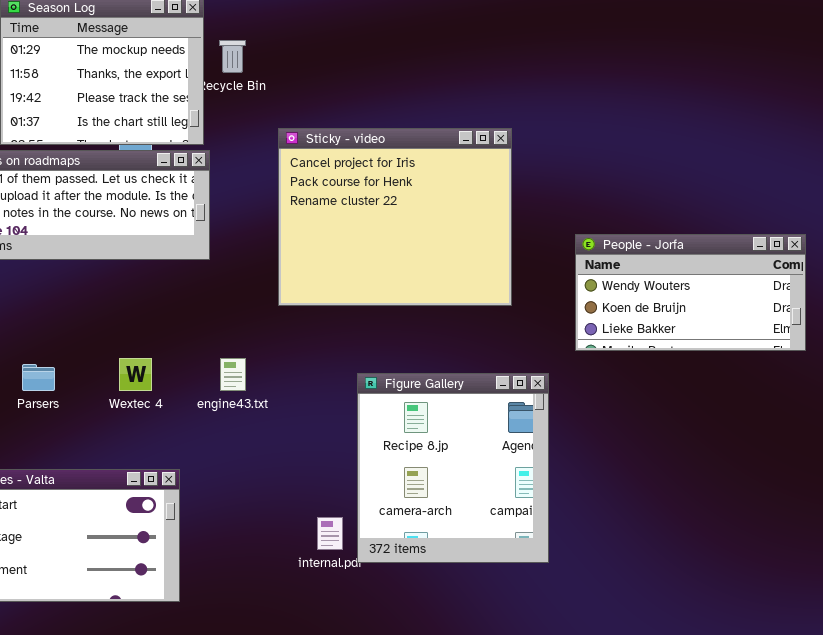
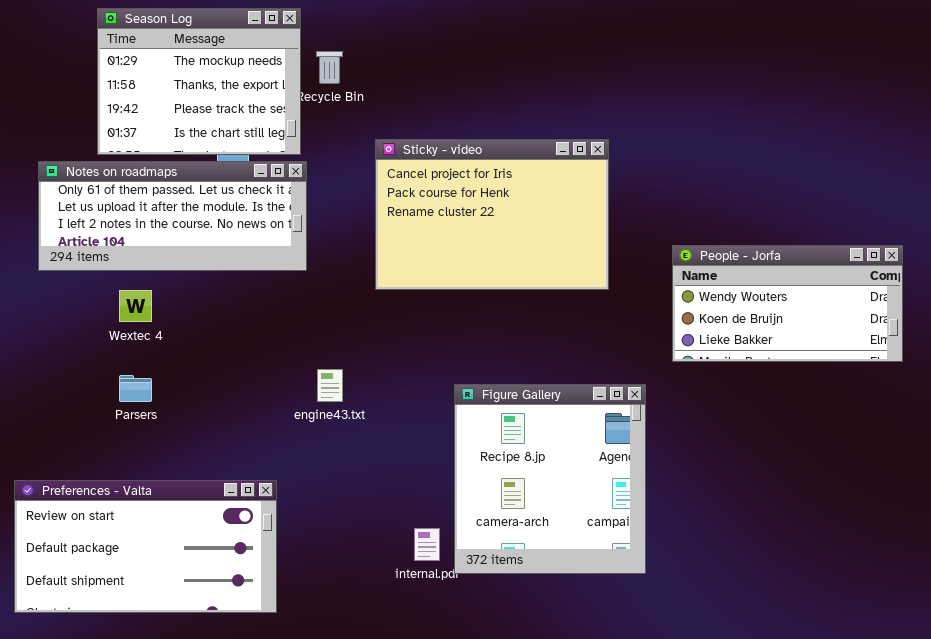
Sticky - video: [278,128,512,306] -> [375,139,609,290], resized
Wextec 4: [119,358,152,391] -> [119,290,152,322], moved

